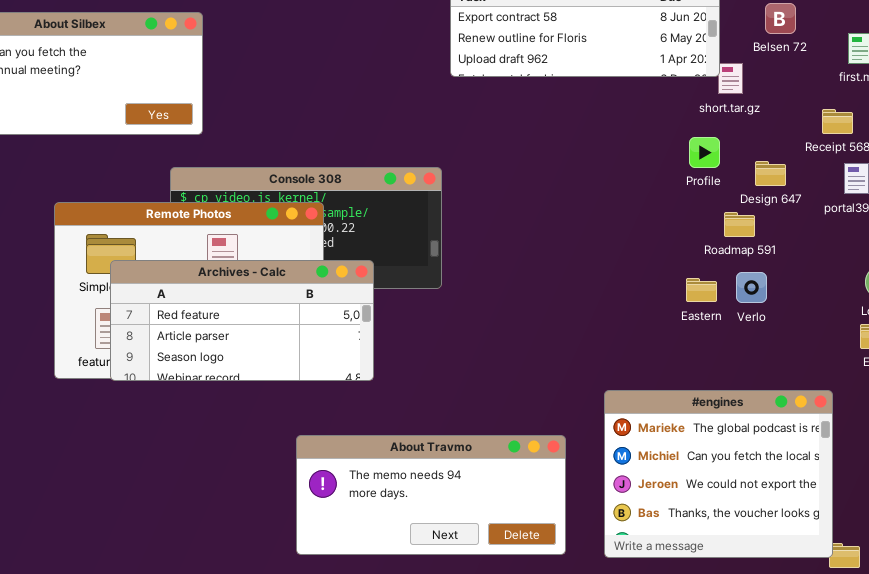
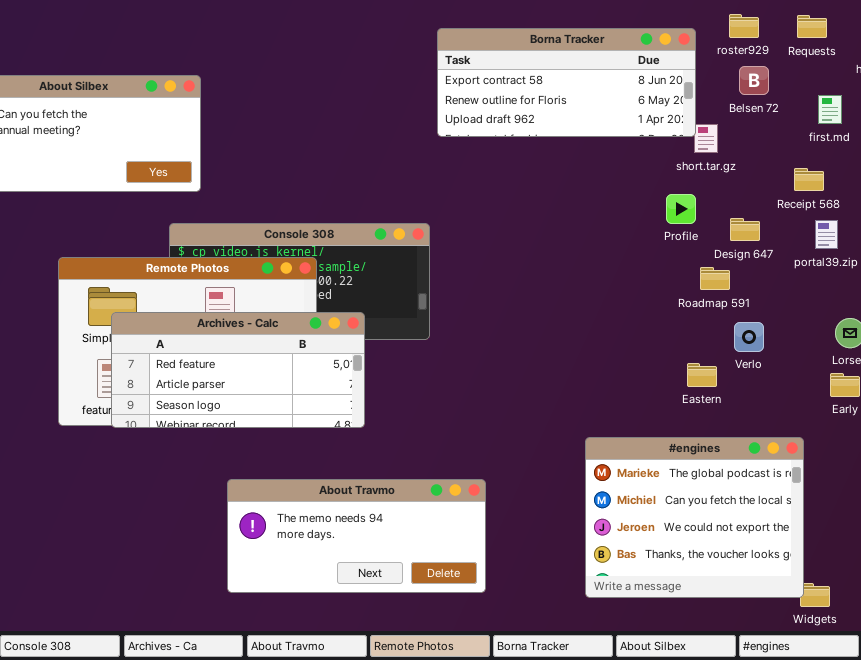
Verlo: [736,272,767,303] -> [734,322,764,352], moved
Eastern: [686,278,717,302] -> [687,363,717,387], moved
About Travmo: [296,435,566,555] -> [227,479,486,593], moved

